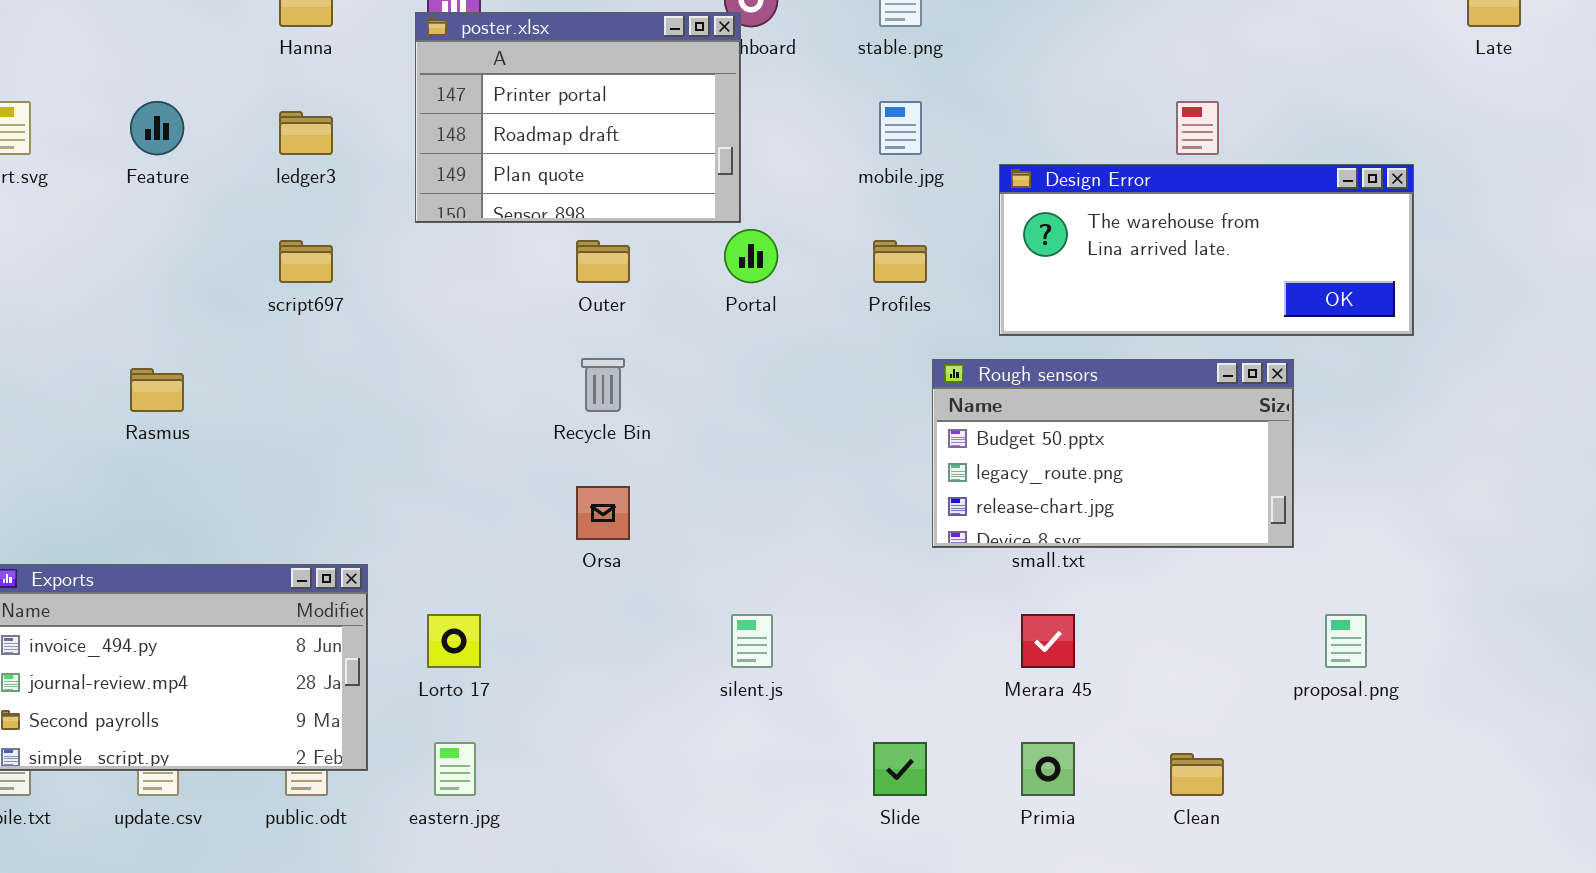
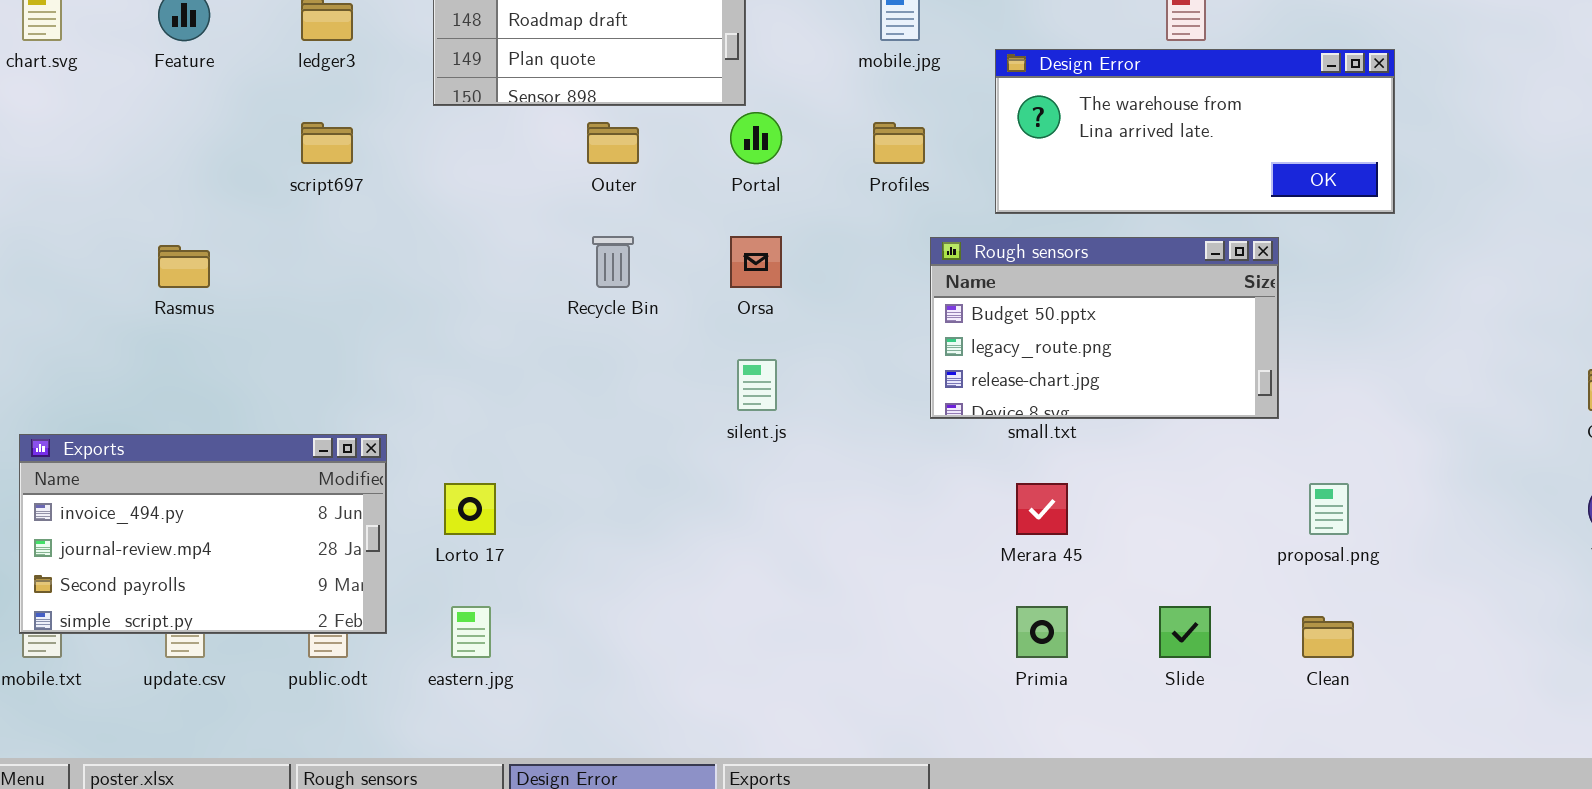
Orsa: [576,486,630,540] -> [730,236,782,288], moved
silent.js: [731,614,773,668] -> [737,359,777,411], moved
Slide: [873,742,927,796] -> [1159,606,1211,658], moved
Clean: [1170,753,1224,796] -> [1302,616,1354,658], moved

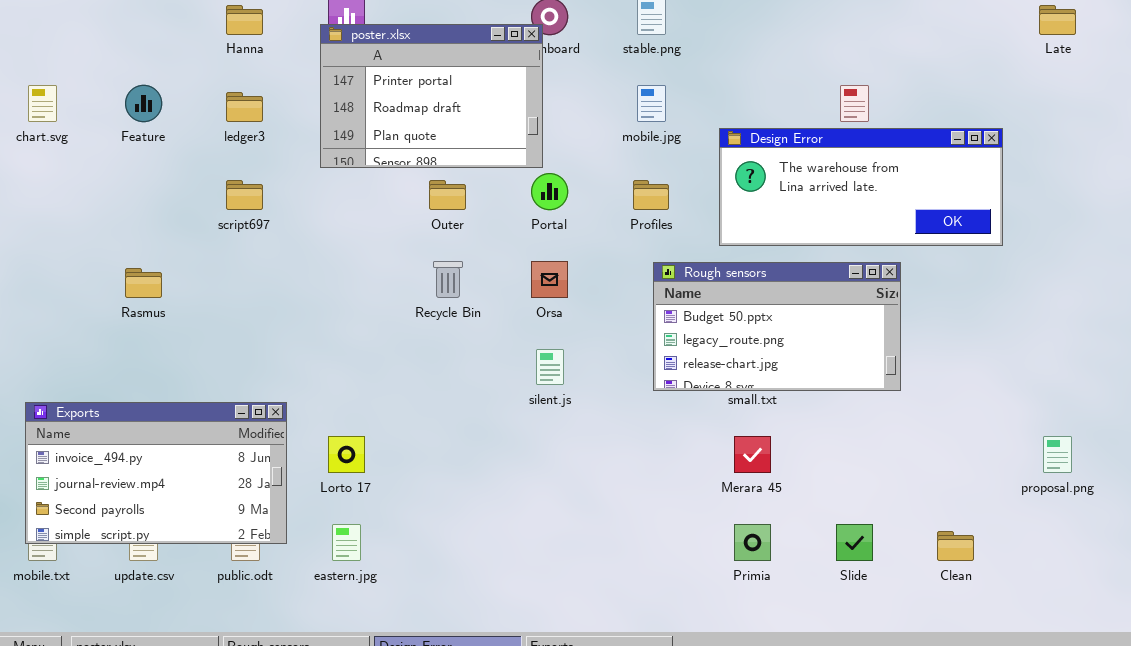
Rough sensors: [930,237,1279,419] -> [653,262,901,391], moved
proposal.png: [1309,483,1349,535] -> [1043,436,1072,473], moved

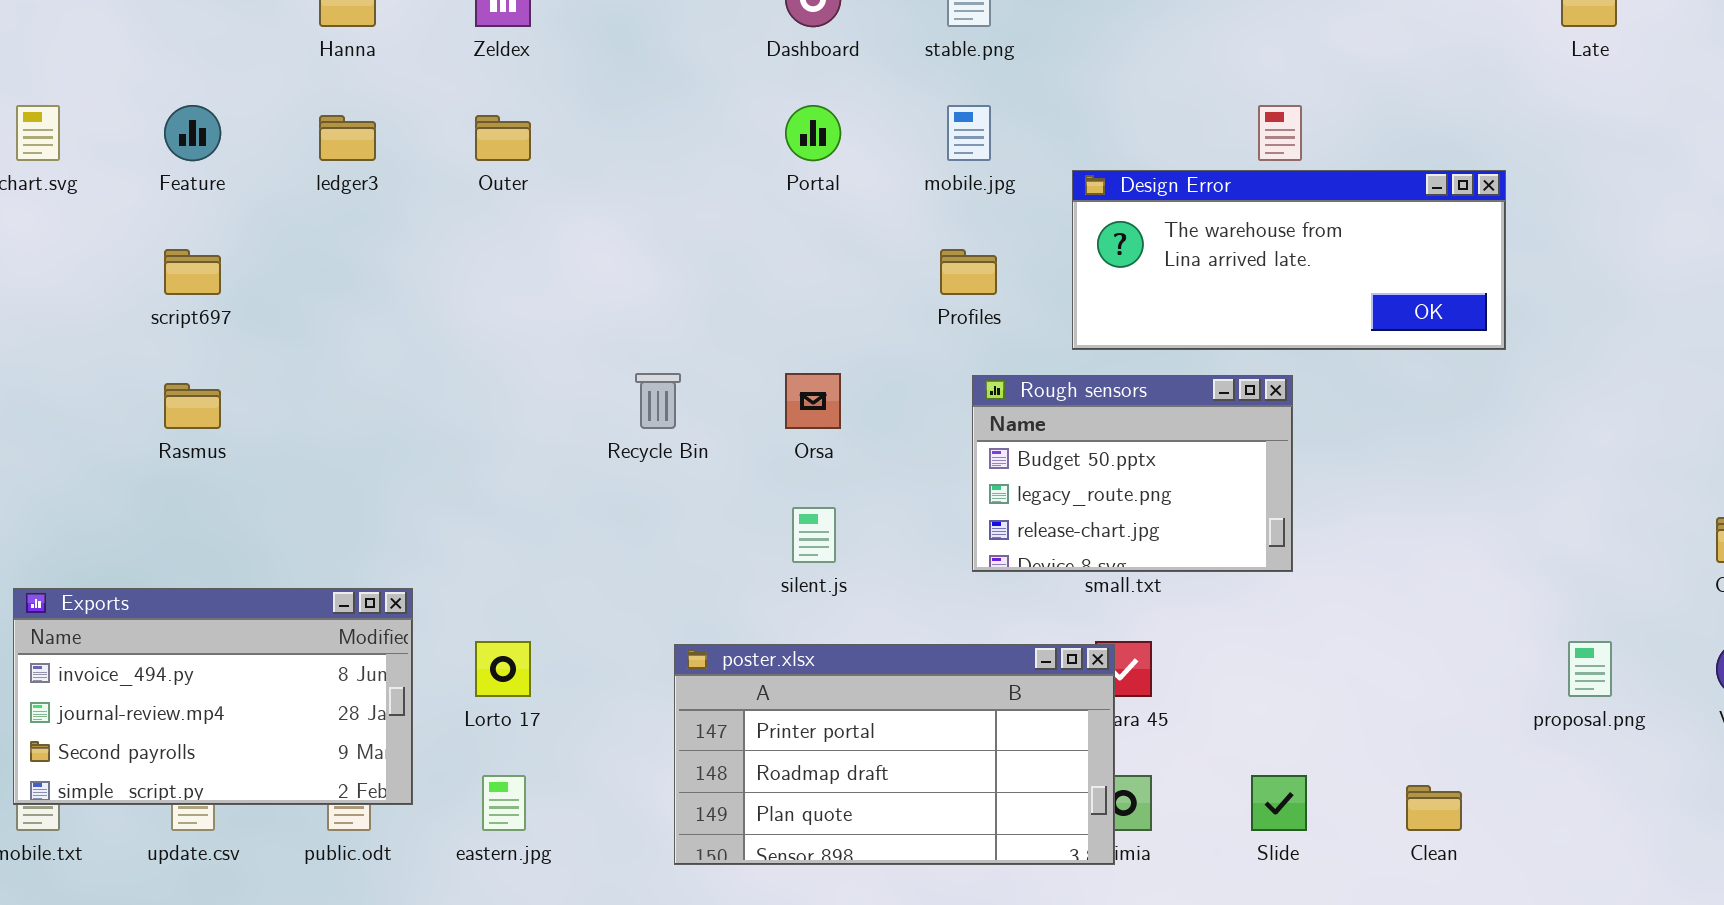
poster.xlsx: [320,24,543,168] -> [674,644,1115,865], moved, resized
Portal: [531,173,568,210] -> [785,105,841,161], moved
script697: [226,180,263,210] -> [164,249,221,295], moved
Outer: [429,180,466,210] -> [475,115,531,161], moved
Rough sensors: [653,262,901,391] -> [972,375,1293,572], resized

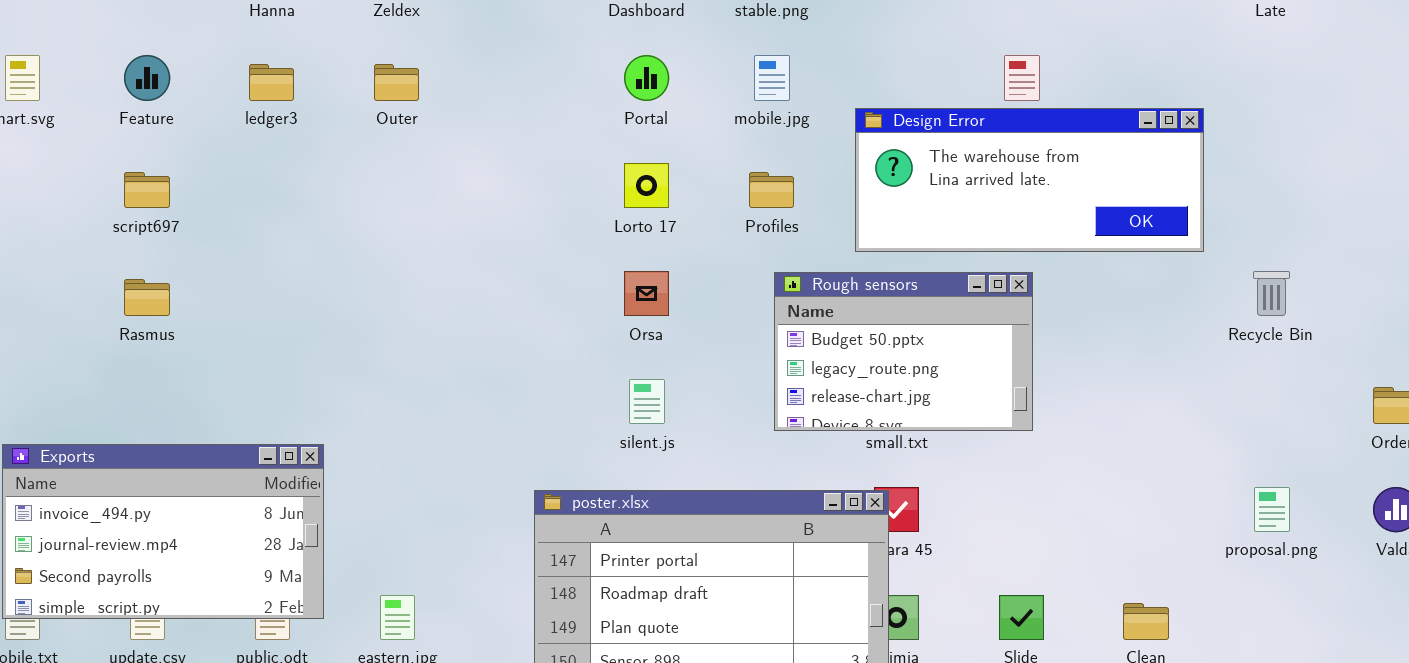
Recycle Bin: [635,373,681,429] -> [1253,271,1290,316], moved
Lorto 17: [475,641,531,697] -> [624,163,669,208], moved

